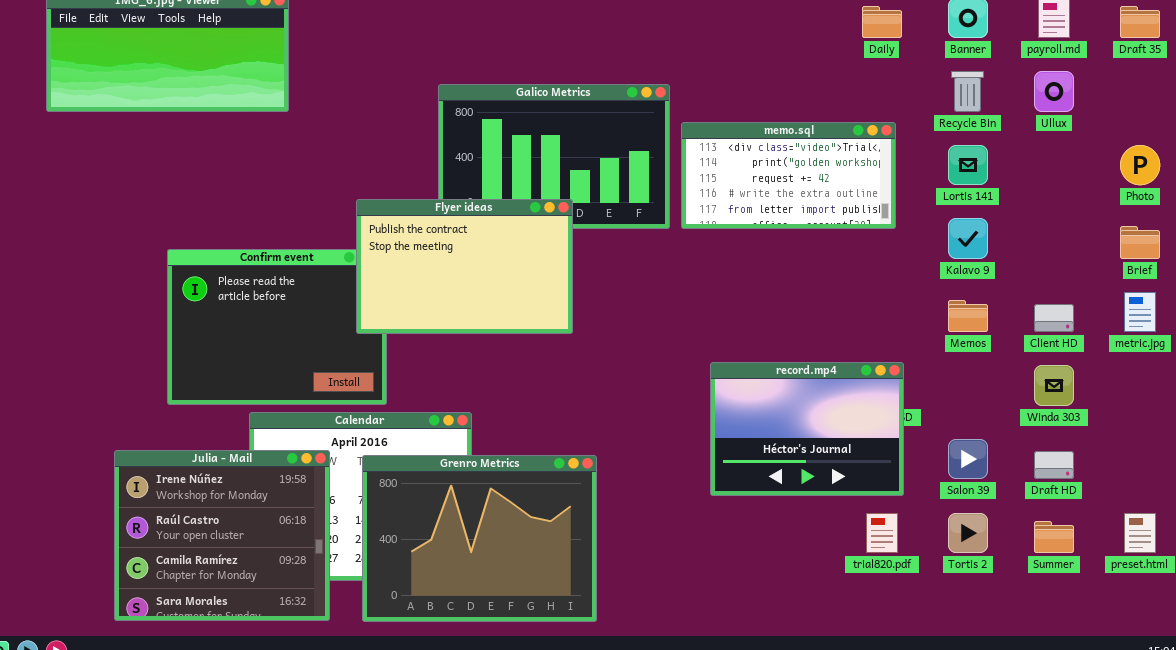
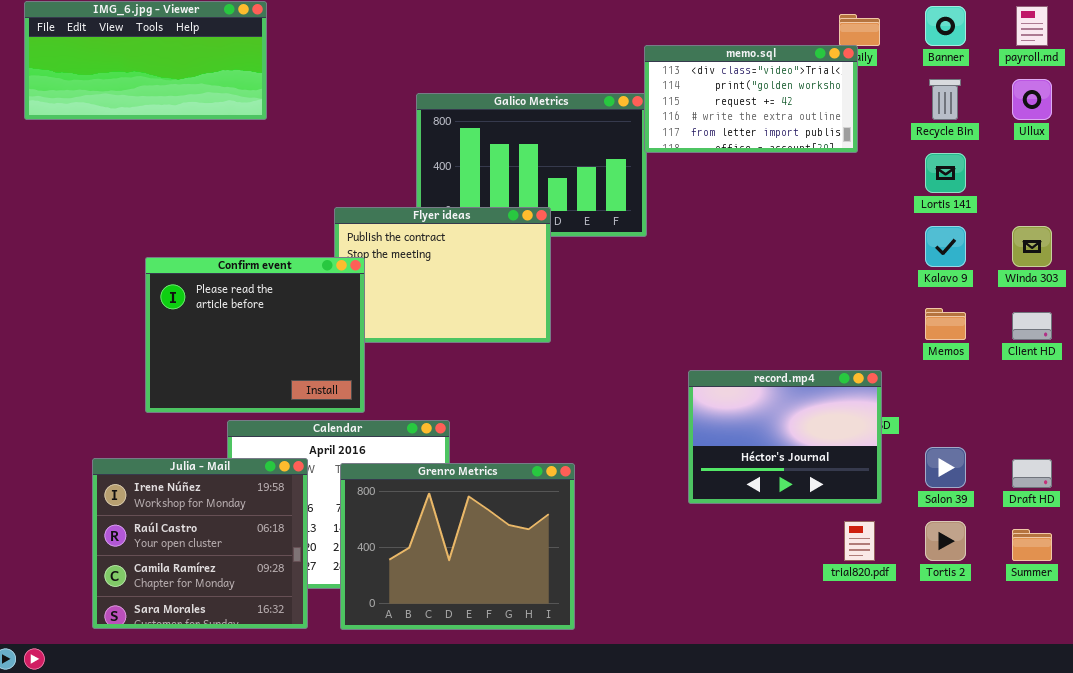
memo.sql: [681,122,896,229] -> [644,45,858,153], moved
Confirm event: [167,249,387,405] -> [145,257,365,413], raised
Winda 303: [1034,365,1074,406] -> [1012,226,1052,267], moved

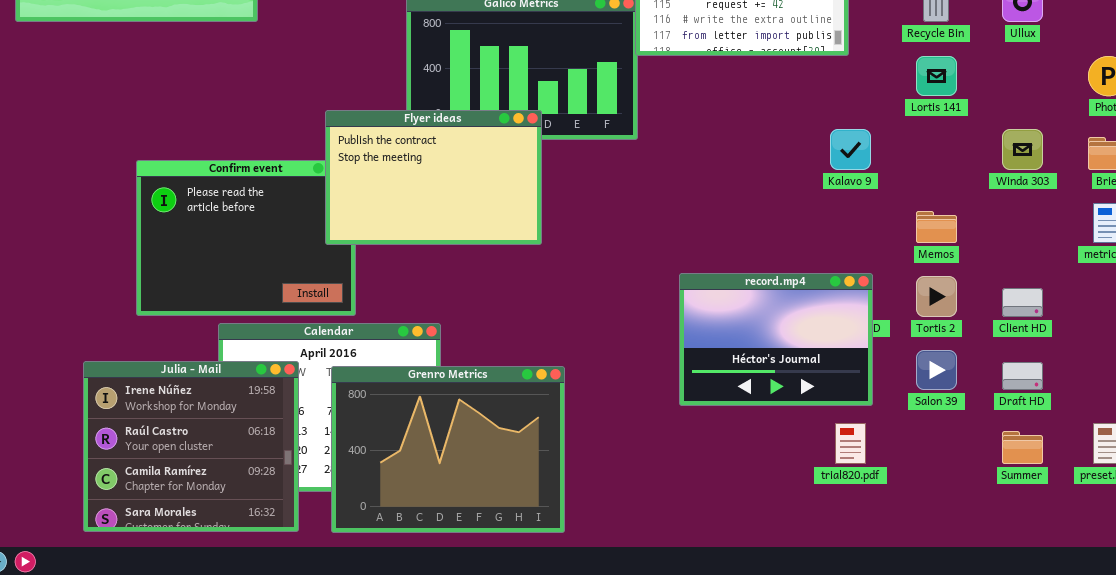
Flyer ideas: [334,207,551,343] -> [325,110,542,245], raised
Kalavo 9: [925,226,966,267] -> [830,129,871,170], moved
Client HD: [1012,312,1052,340] -> [1002,288,1043,317], moved
Tortis 2: [925,521,966,561] -> [916,276,957,317], moved

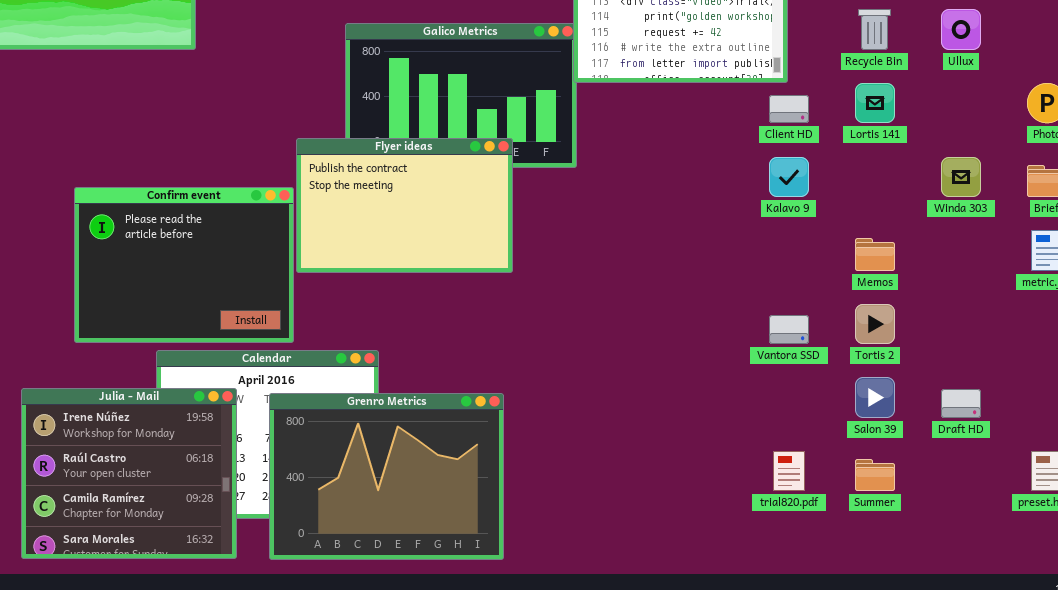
Flyer ideas: [325,110,542,245] -> [296,138,513,273], moved
record.mp4: [679,273,873,406] -> none, closed
Client HD: [1002,288,1043,317] -> [769,95,809,123], moved
Summer: [1002,431,1043,464] -> [855,459,895,491], moved

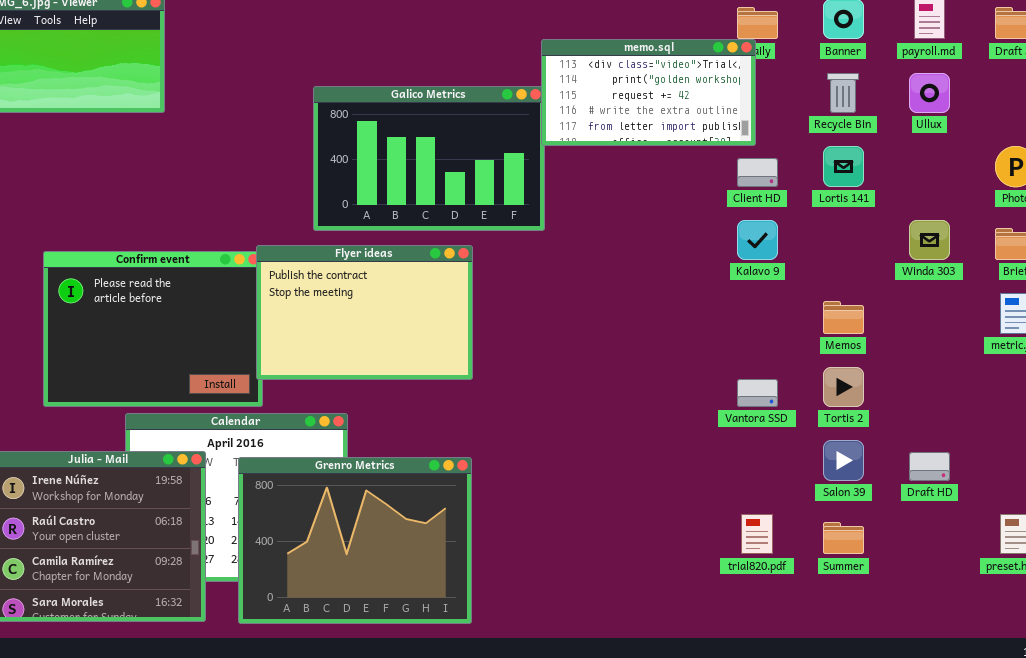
Flyer ideas: [296,138,513,273] -> [256,245,473,380], moved

